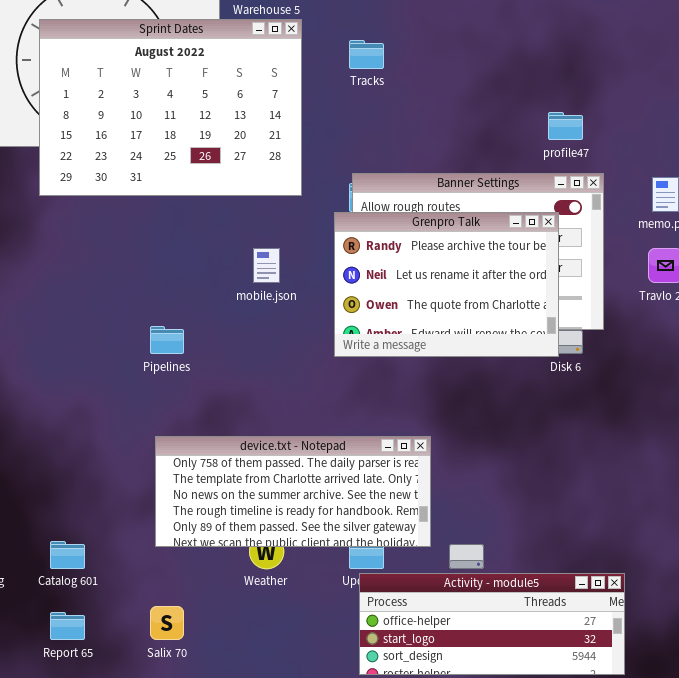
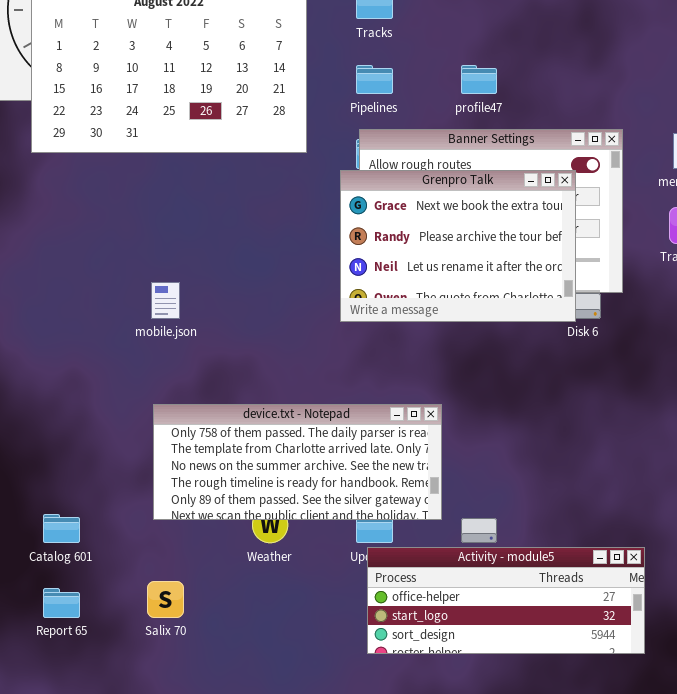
profile47: [548,112,583,140] -> [461,65,497,94], moved
Grenpro Talk: [334,212,559,357] -> [340,170,576,322], scrolled up 1 row
mobile.json: [253,248,280,283] -> [151,282,180,319], moved
Pipelines: [150,326,184,354] -> [356,65,393,94], moved

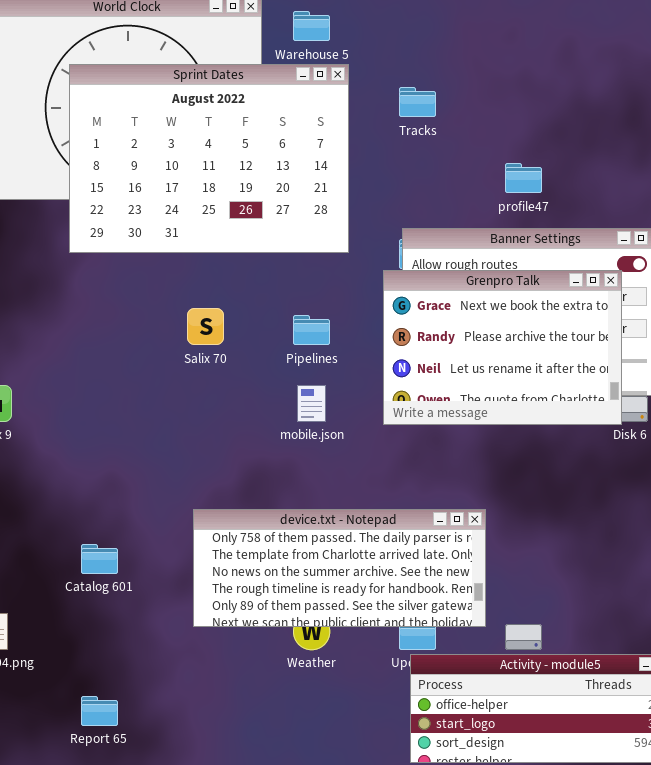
Pipelines: [356,65,393,94] -> [293,315,330,345], moved
mobile.json: [151,282,180,319] -> [297,385,326,422], moved
Catalog 601: [43,514,80,543] -> [81,544,118,574], moved
Salix 70: [147,581,184,618] -> [187,308,224,345], moved

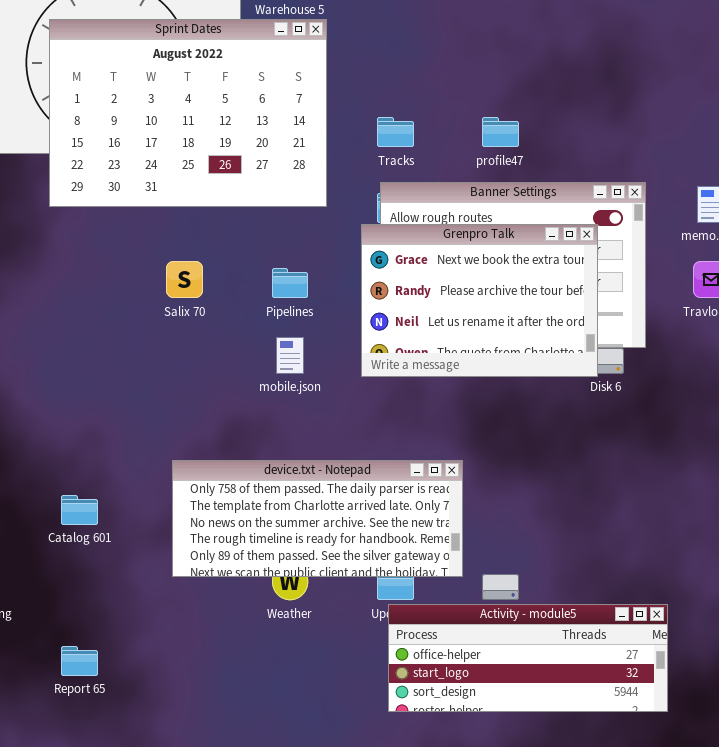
Tracks: [399,87,436,117] -> [377,117,414,147], moved

